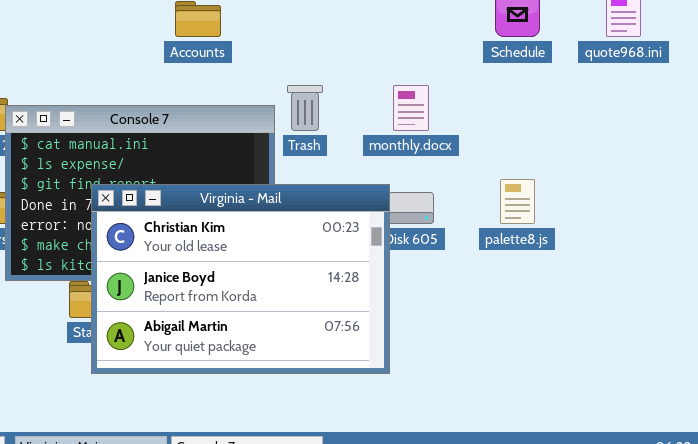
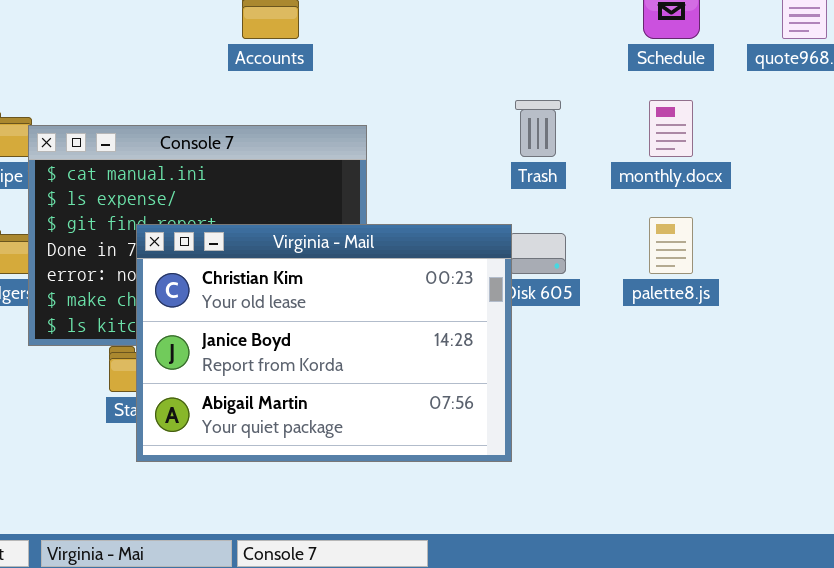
Trash: [287,85,323,131] -> [515,100,561,157], moved
monthly.docx: [393,85,429,131] -> [649,100,693,157], moved

